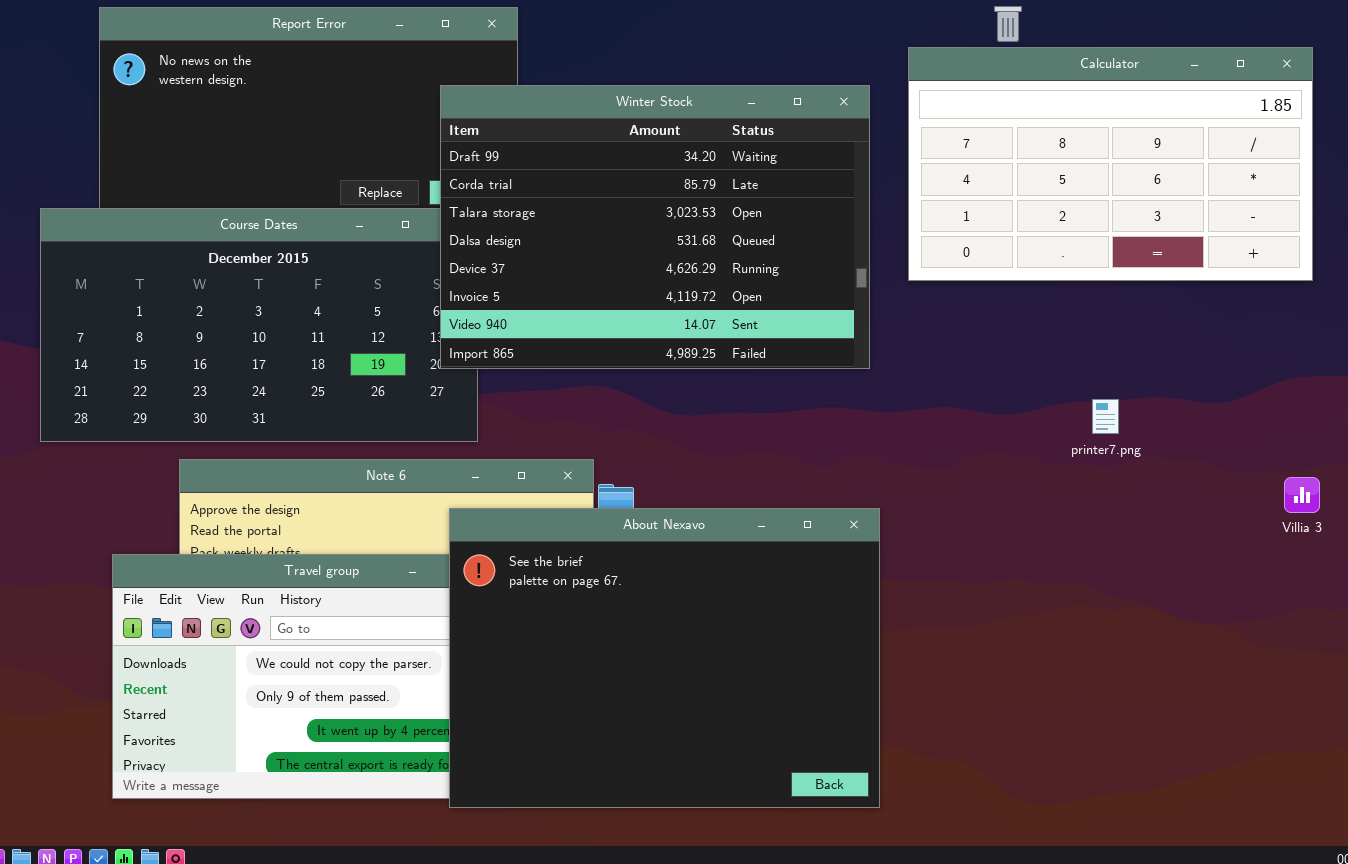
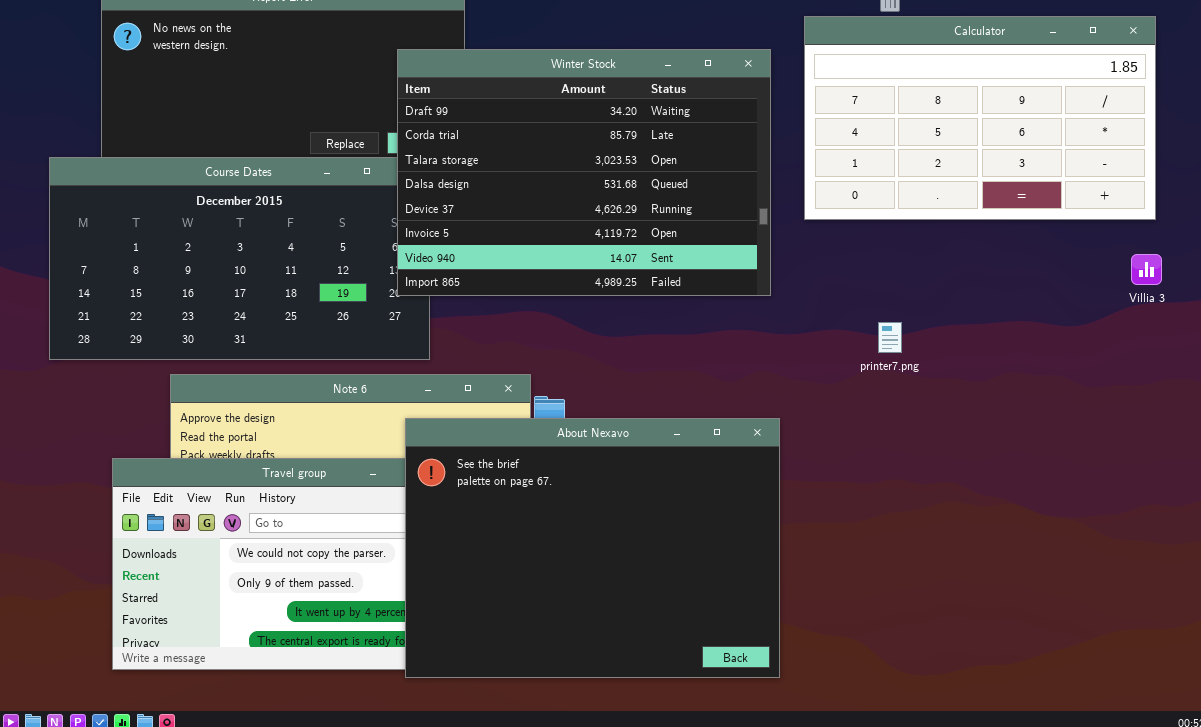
printer7.png: [1092,399,1119,434] -> [878,322,902,353], moved
Villia 3: [1284,477,1320,513] -> [1131,254,1162,285], moved

